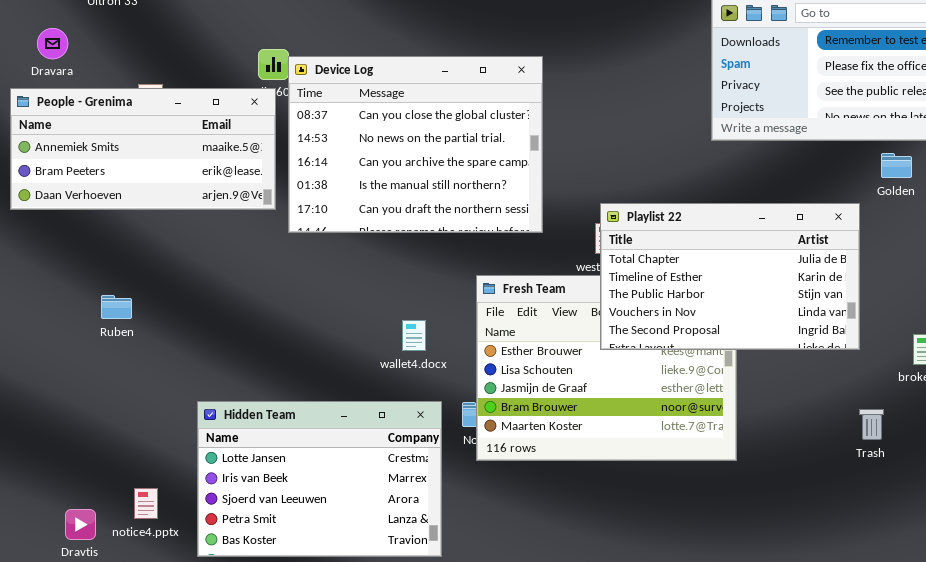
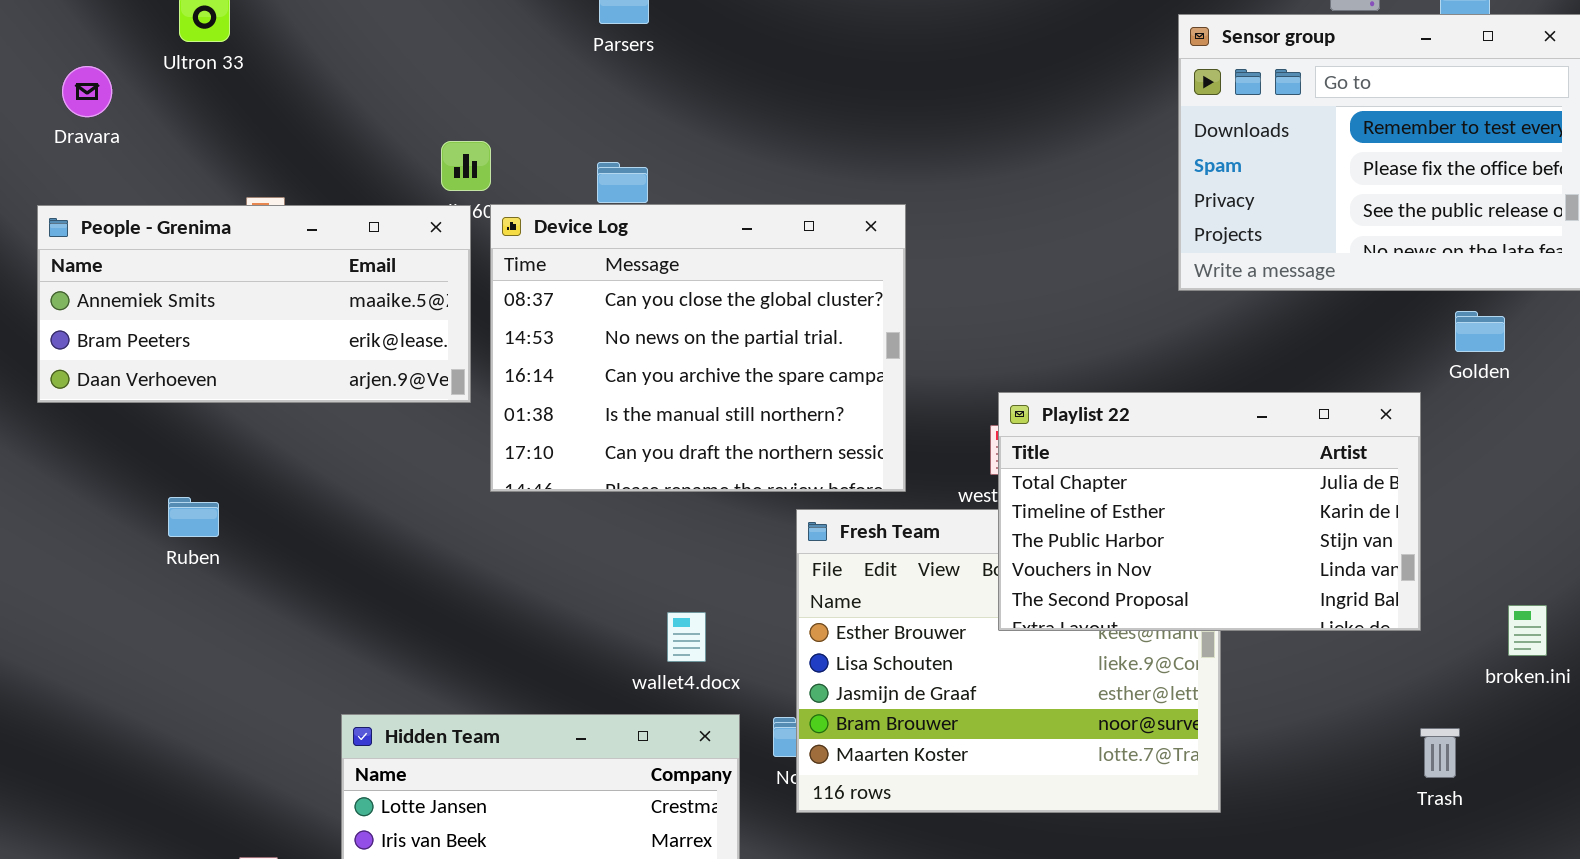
Dravara: [37,28,68,59] -> [62,66,112,117], moved
Device Log: [288,56,543,233] -> [490,204,906,492], moved
Ruben: [101,295,132,319] -> [168,497,219,537], moved
wallet4.docx: [402,320,426,351] -> [667,612,706,662], moved

